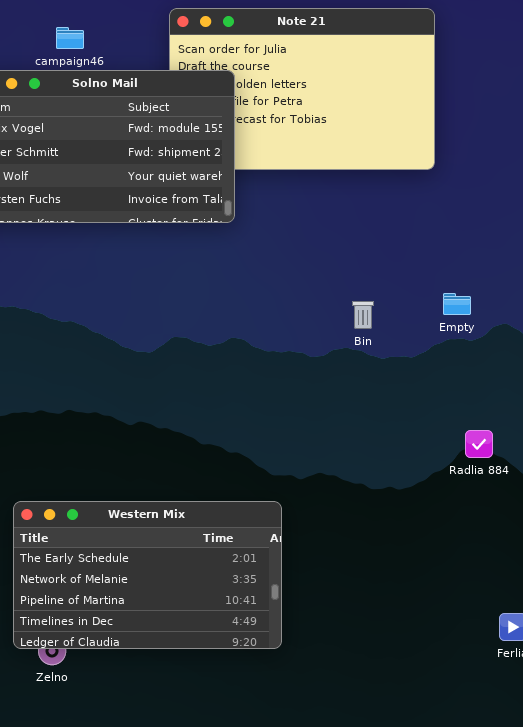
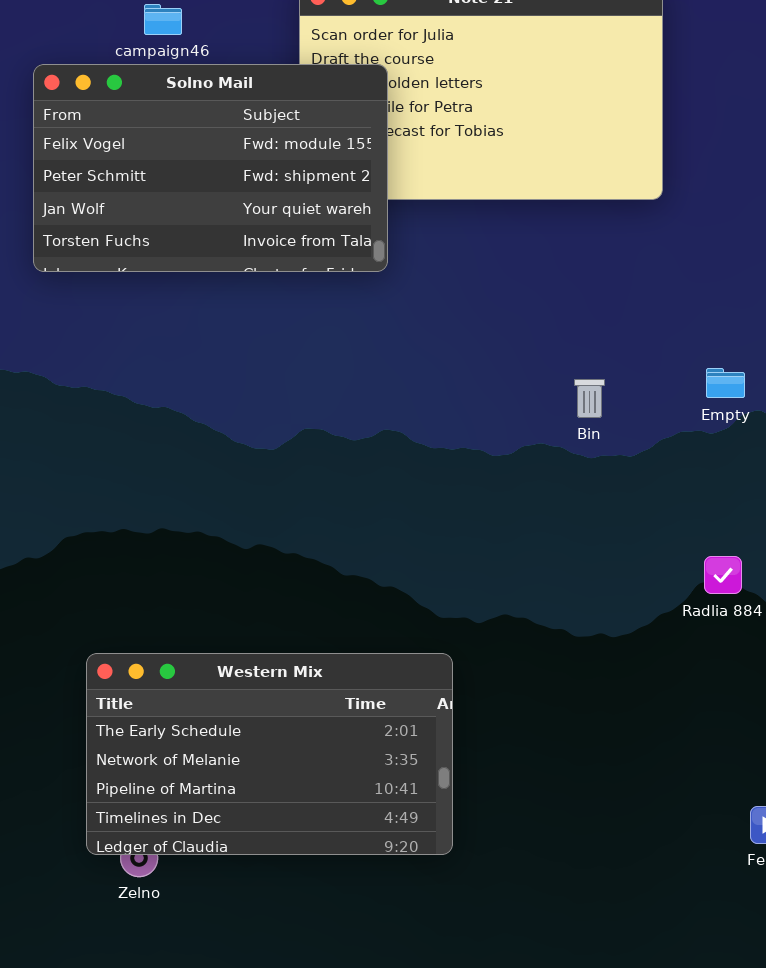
Empty: [443,293,471,315] -> [706,368,745,398], moved
Bin: [352,301,374,329] -> [574,379,605,418], moved

